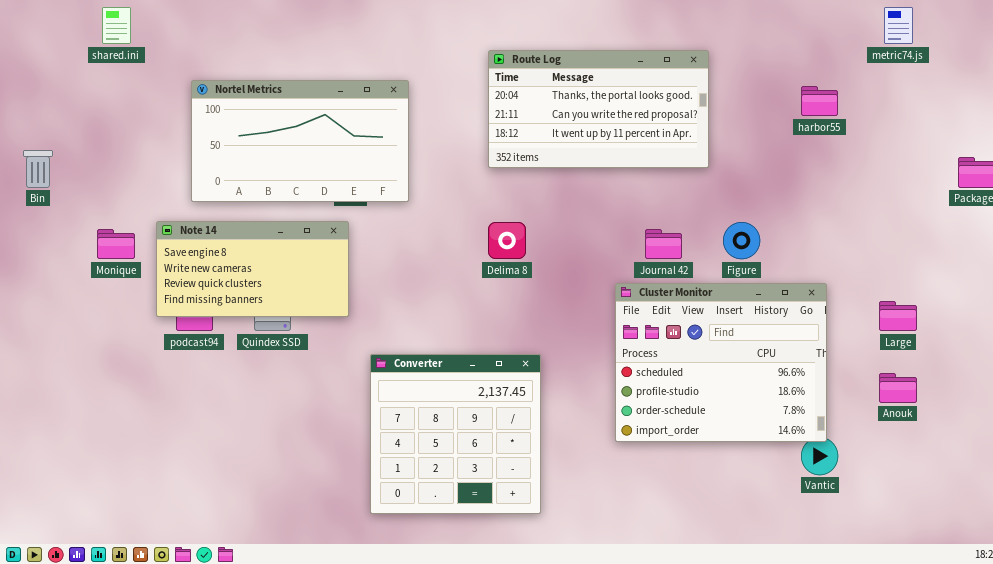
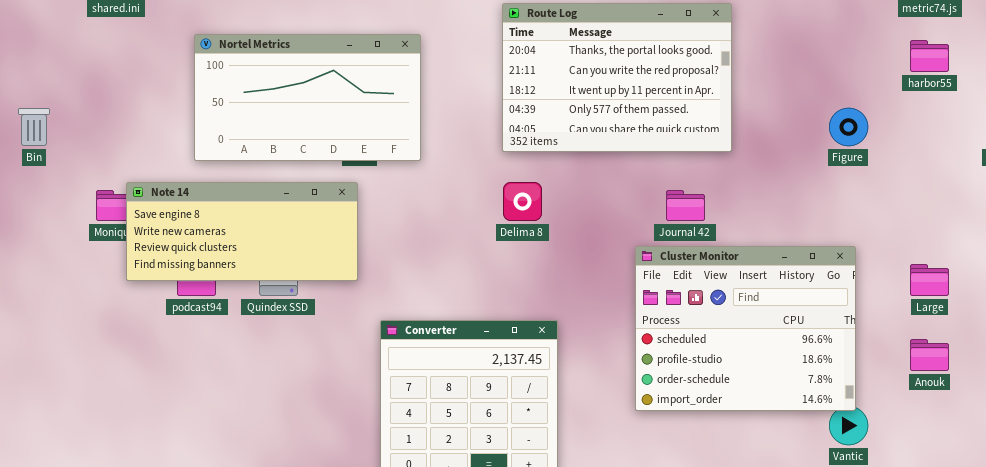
Route Log: [488,50,709,168] -> [502,3,732,152], resized
harbor55: [801,86,838,116] -> [910,40,949,72], moved
Note 14: [156,221,349,317] -> [126,182,358,281], resized
Figure: [723,222,760,259] -> [829,108,868,146], moved

